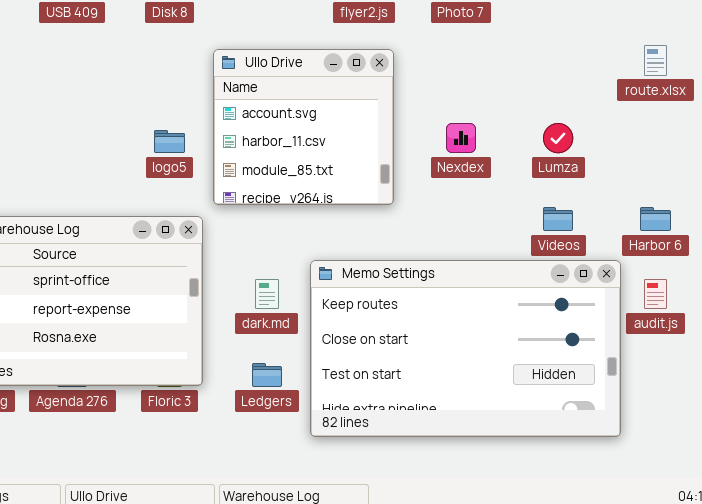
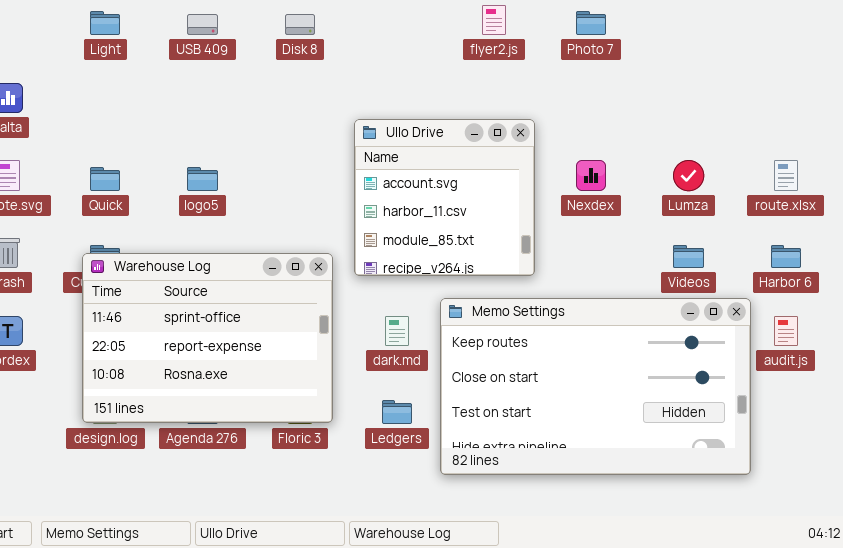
route.xlsx: [644,45,667,76] -> [774,160,798,191], moved
Ullo Drive: [213,49,394,205] -> [354,119,535,276], moved
logo5: [154,130,185,153] -> [187,167,218,191], moved

